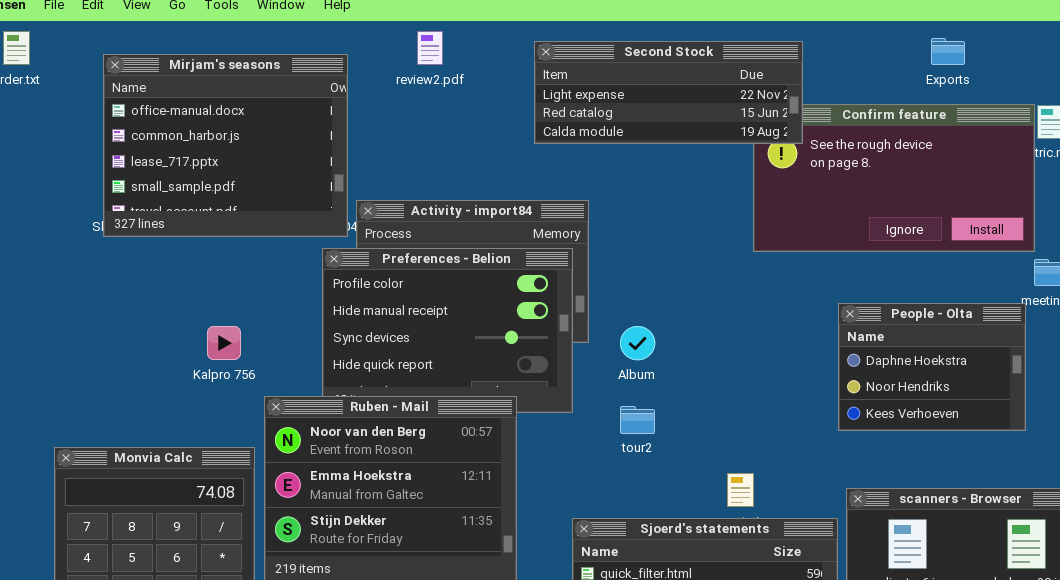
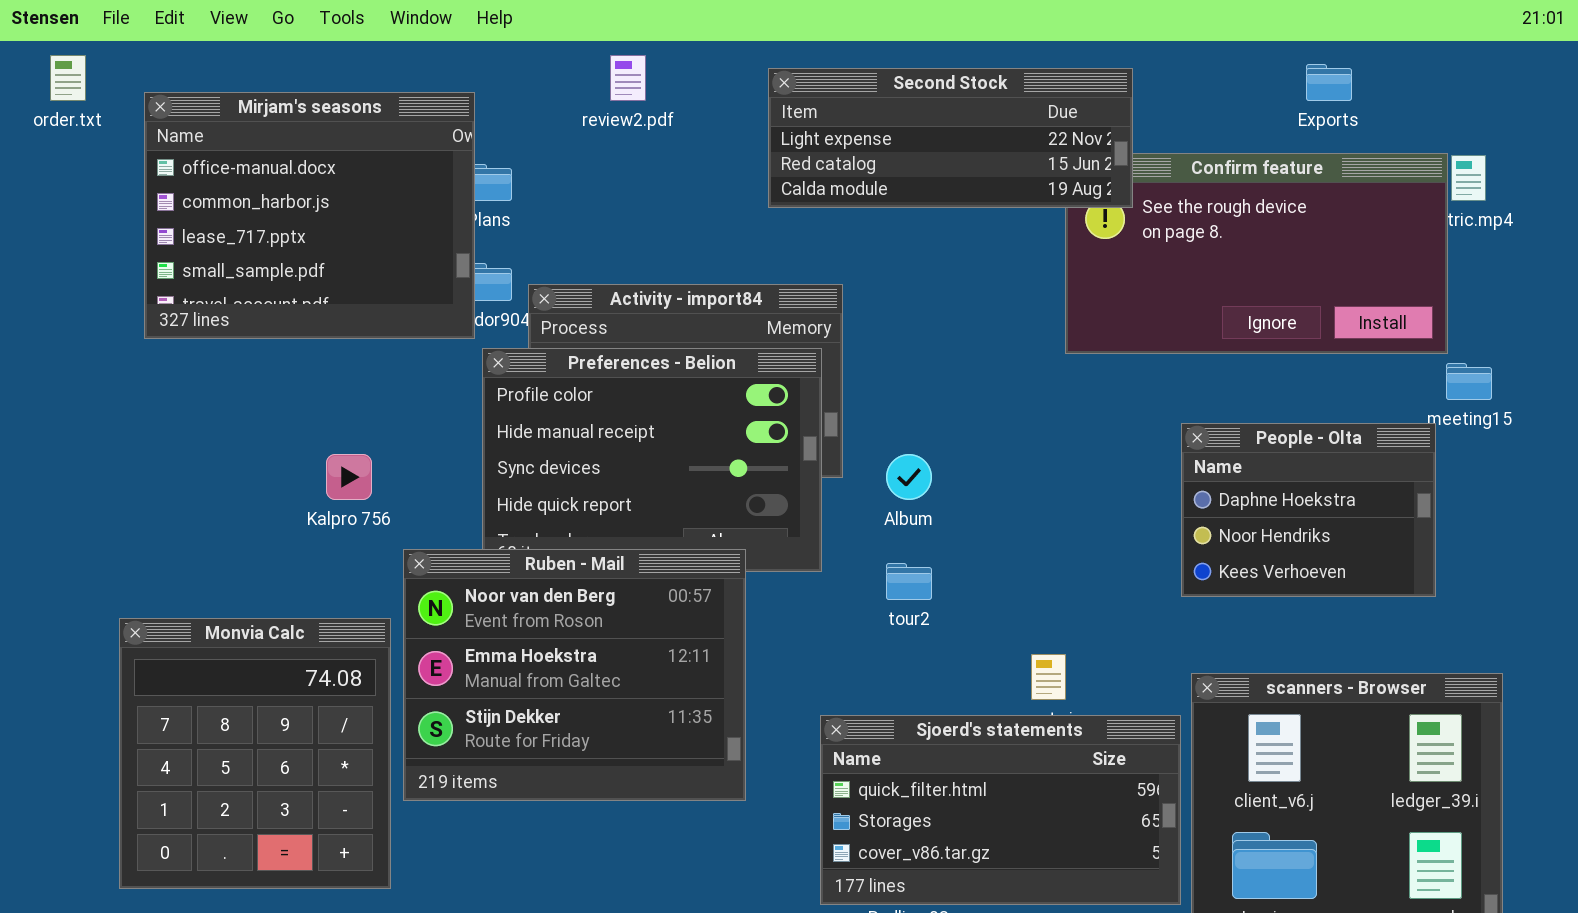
Mirjam's seasons: [103,54,348,237] -> [144,92,475,339], moved

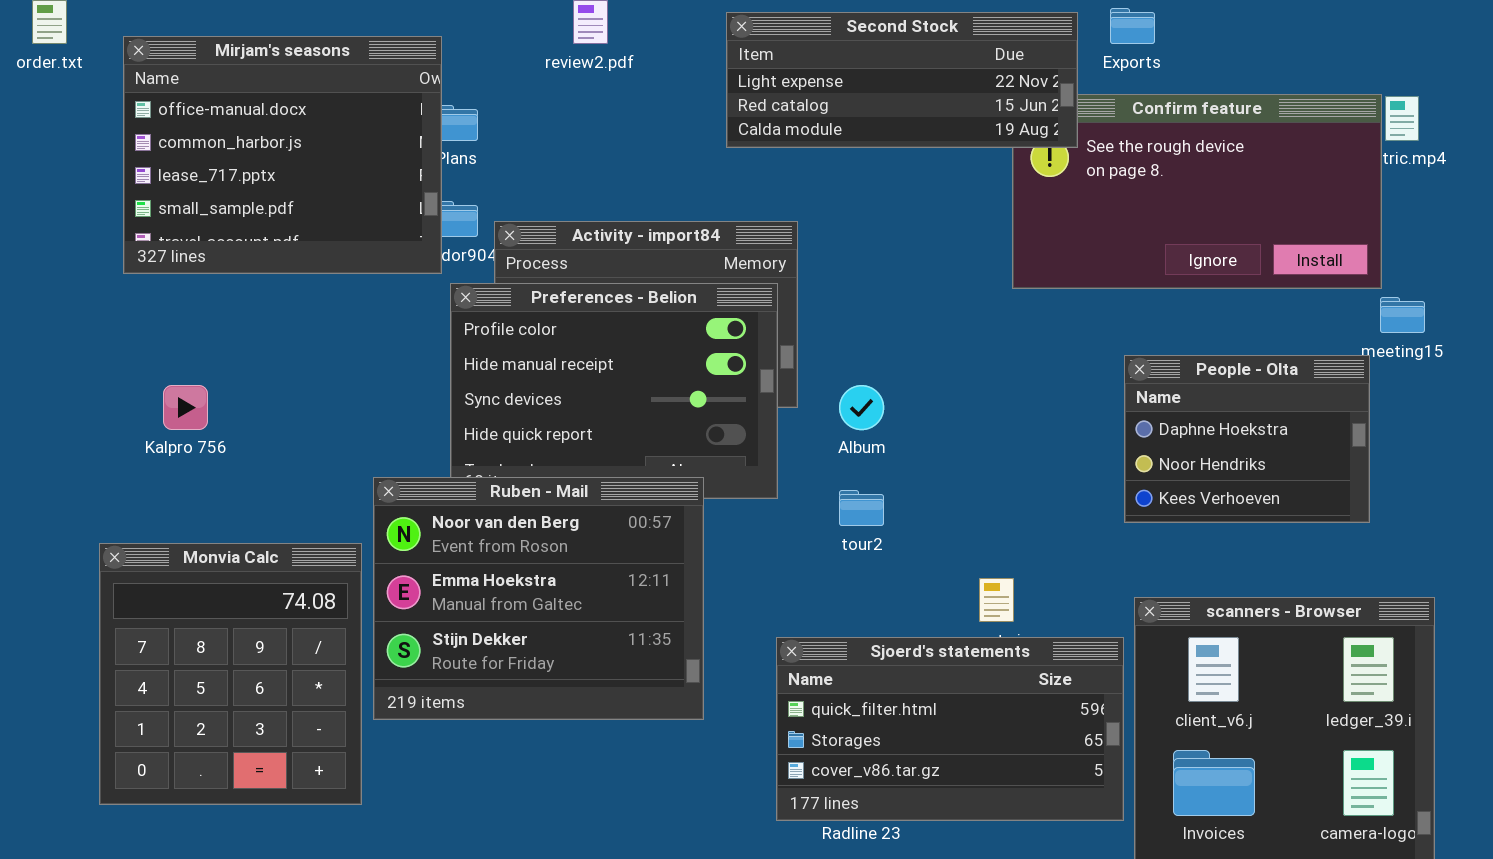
Exports: [1306,64,1352,101] -> [1110,8,1155,44], moved
Kalpro 756: [326,454,372,500] -> [163,385,208,430], moved

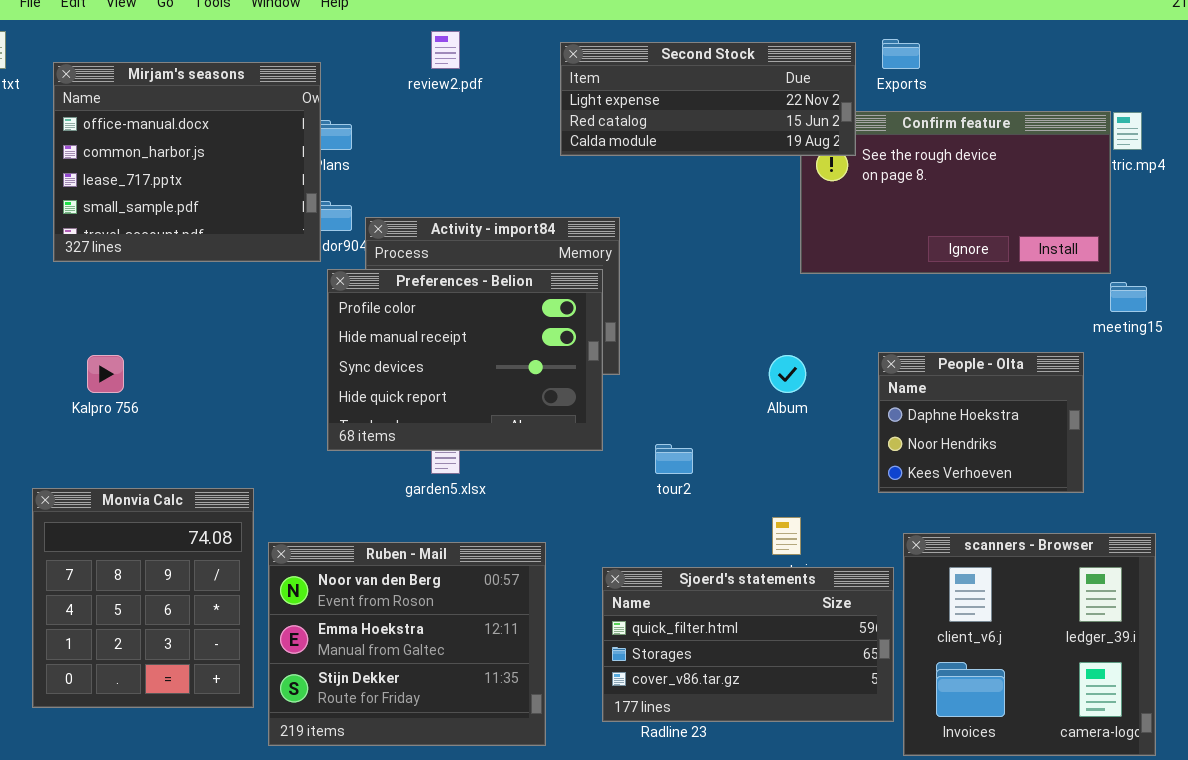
People - Olta: [1124,355,1370,523] -> [878,352,1084,493], moved
Album: [839,385,884,430] -> [769,355,806,393], moved
Ruben - Mail: [373,477,704,720] -> [268,542,546,746], moved

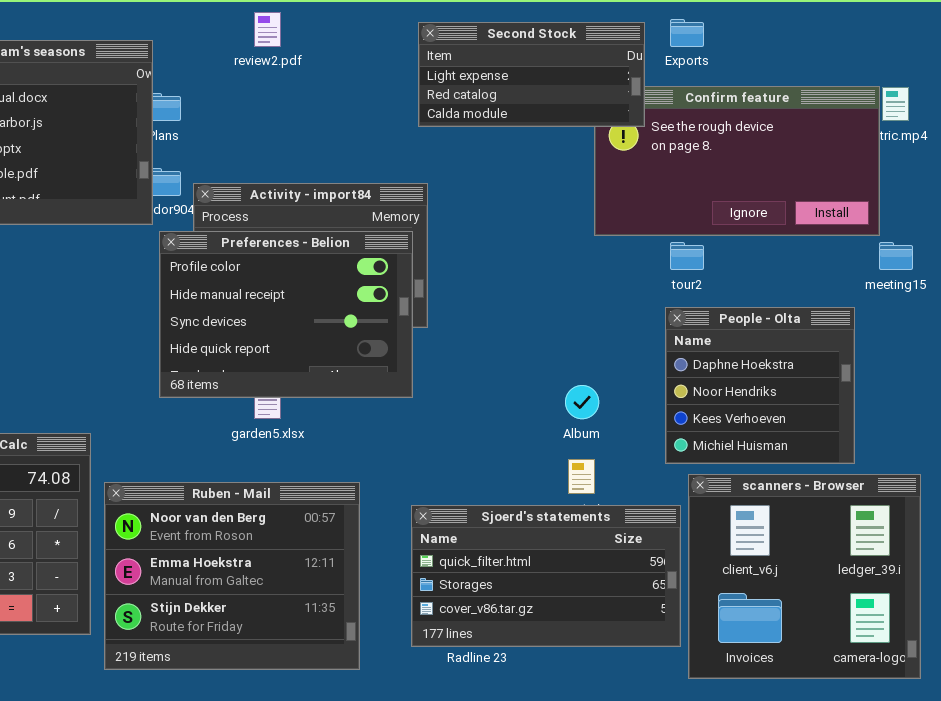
Second Stock: [560,42,856,156] -> [418,22,645,127], resized
People - Olta: [878,352,1084,493] -> [665,307,855,464], resized
Album: [769,355,806,393] -> [565,385,599,419], moved
tour2: [655,444,693,474] -> [670,242,704,270], moved

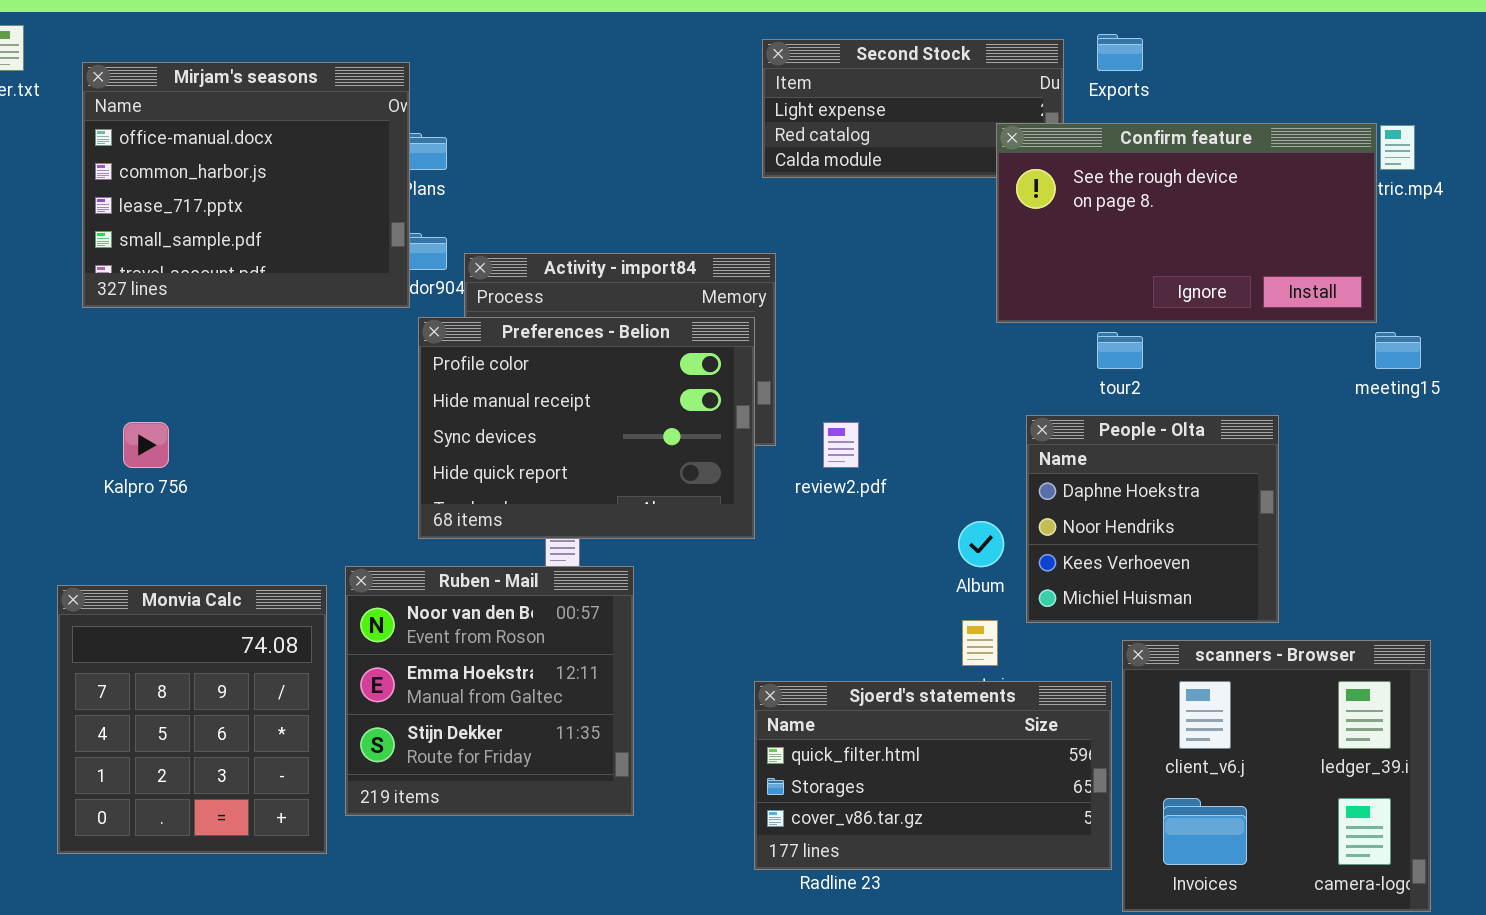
review2.pdf: [254,12,281,47] -> [823,422,859,468], moved
Confirm feature: [594,86,880,236] -> [996,123,1377,323], raised
People - Olta: [665,307,855,464] -> [1026,415,1279,623], moved
Ruben - Mail: [104,482,360,670] -> [345,566,634,816], moved, resized

